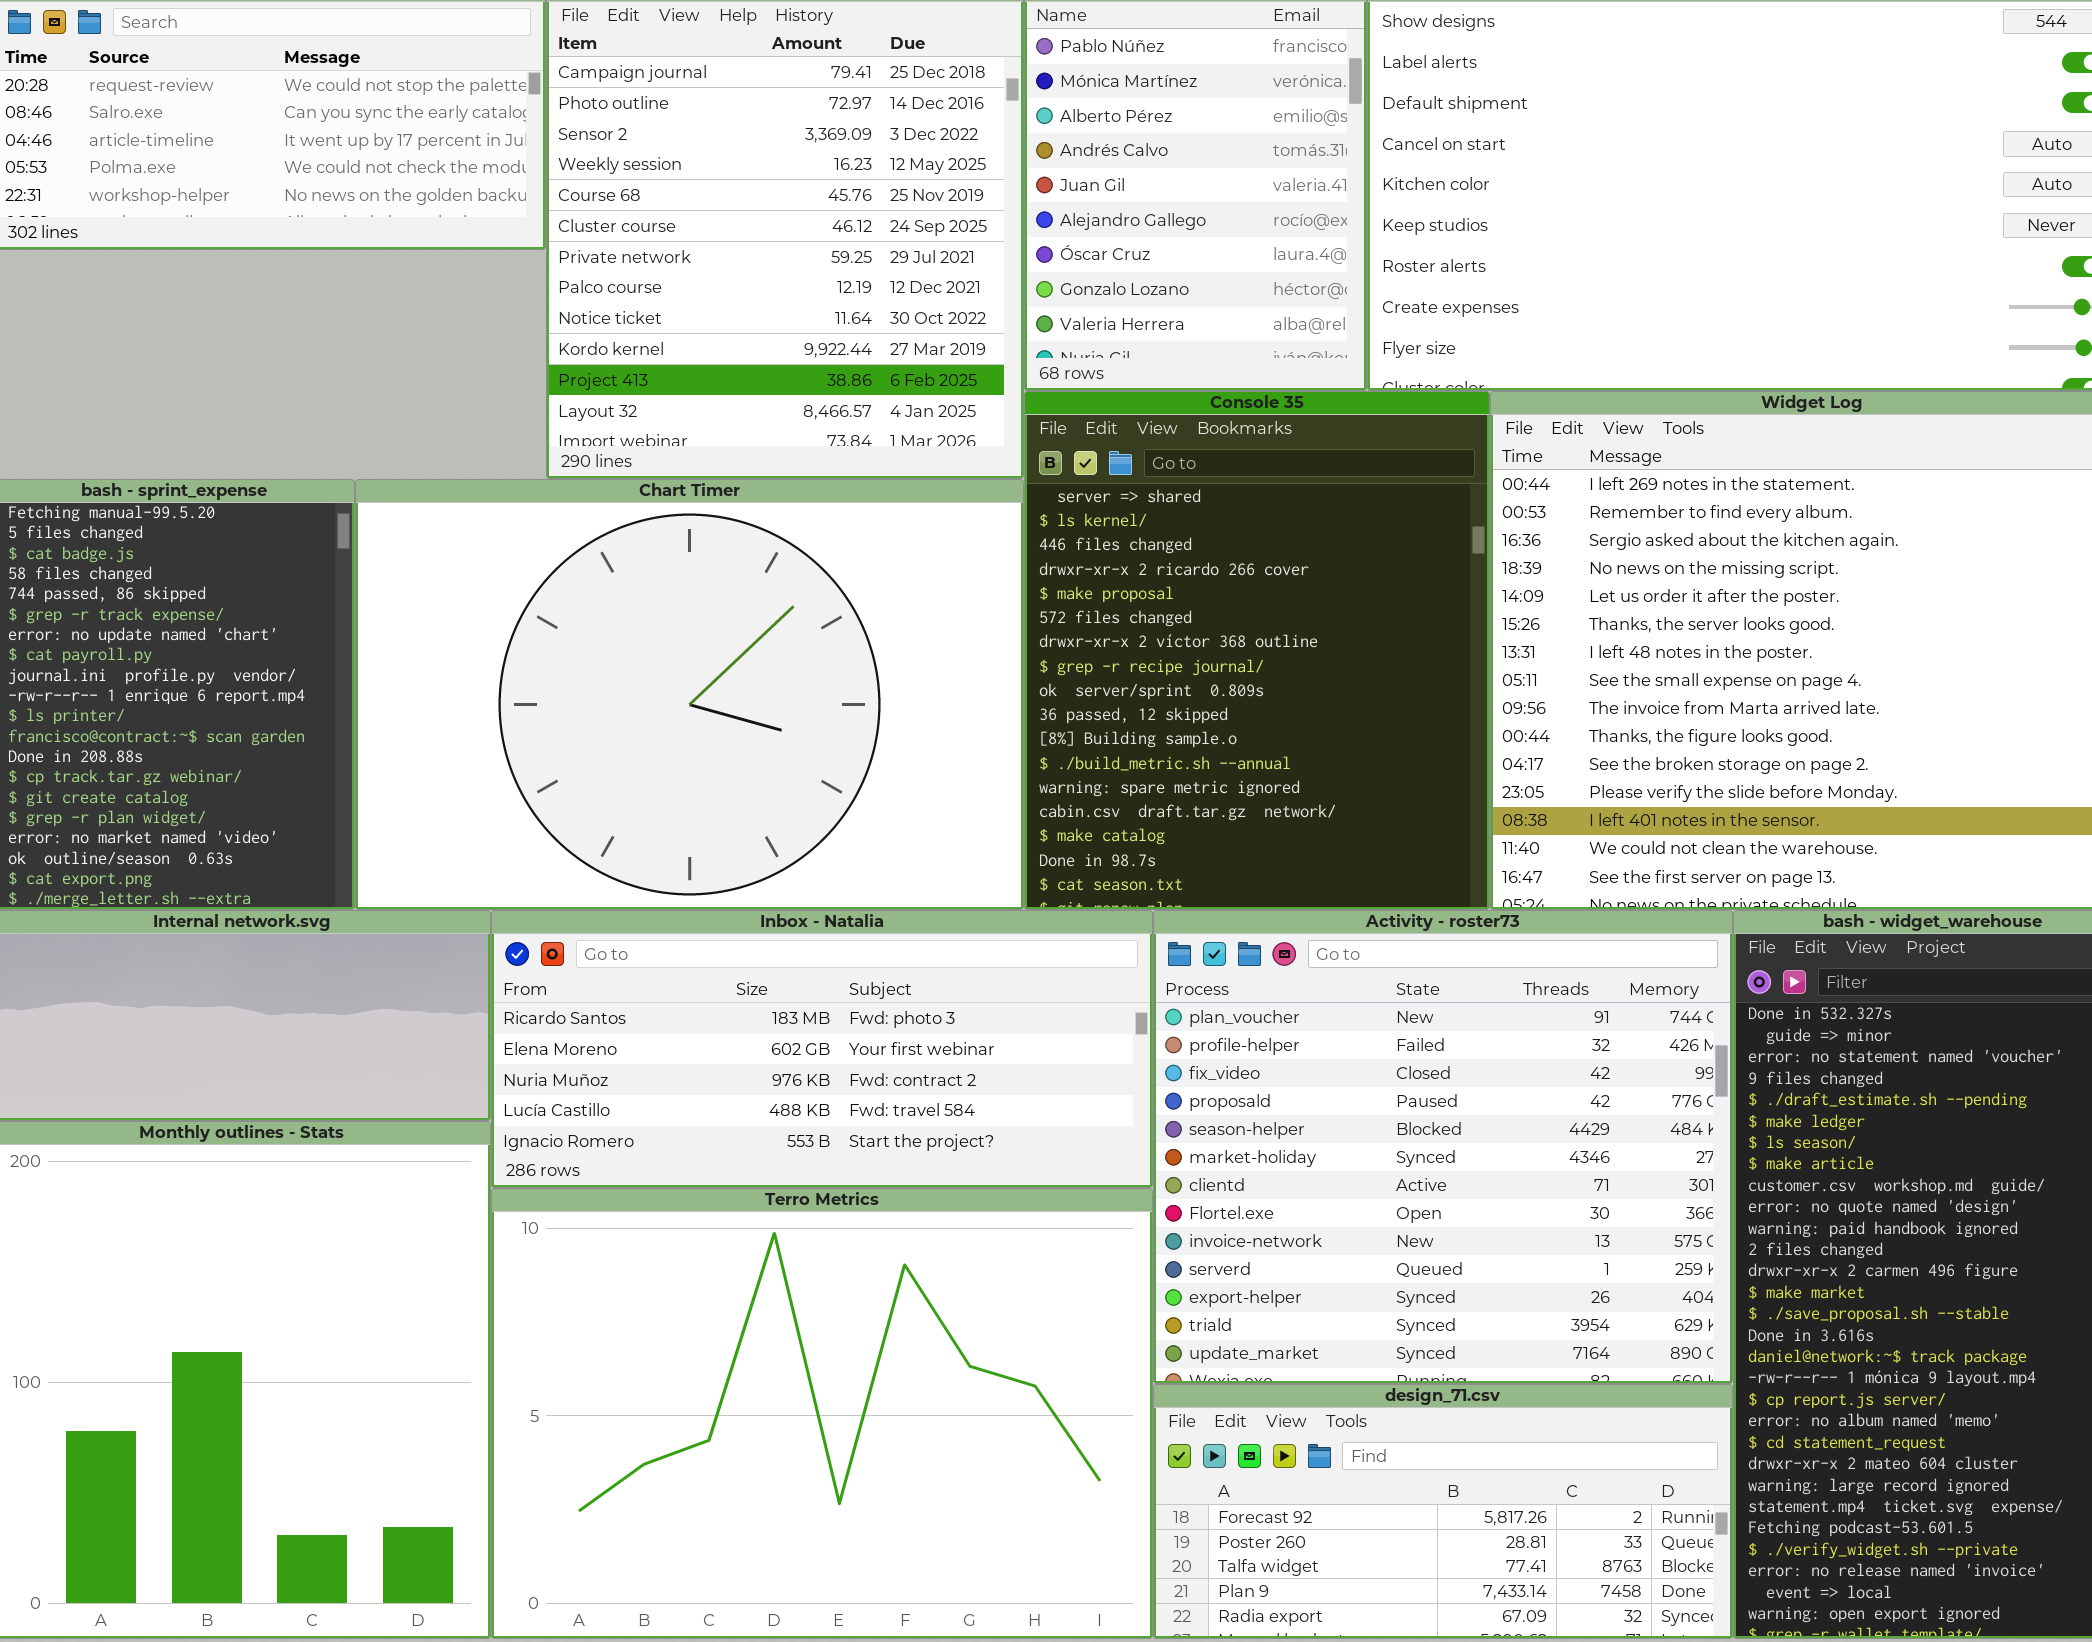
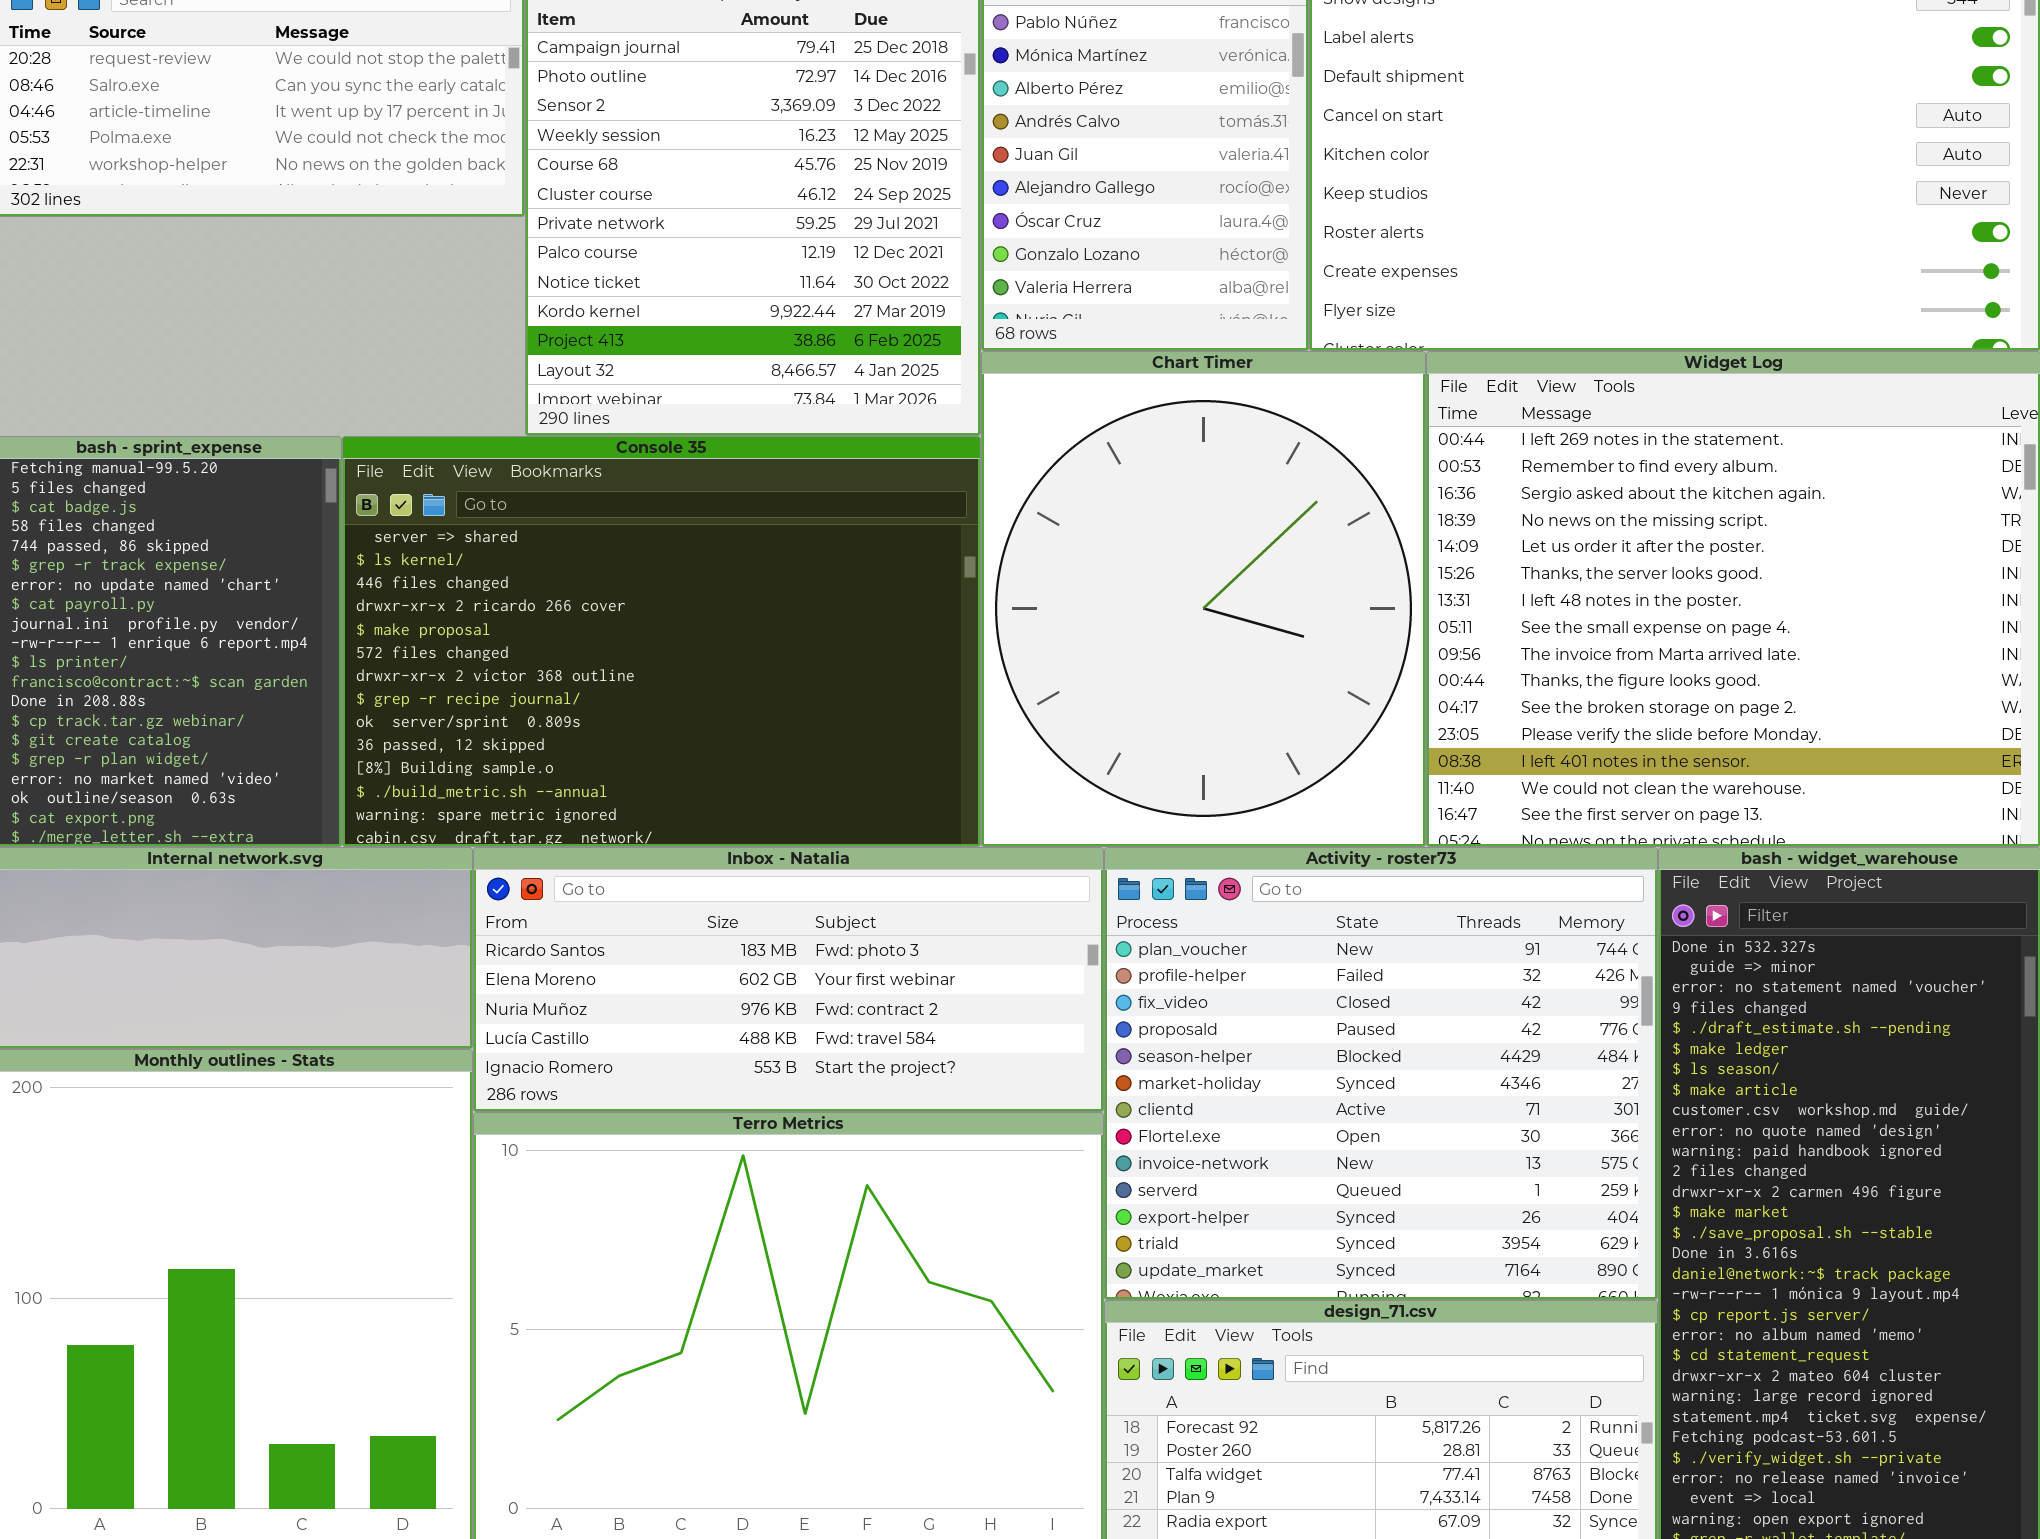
Console 35: [1024,391,1490,910] -> [342,436,981,847], moved, resized
Chart Timer: [355,479,1024,910] -> [981,351,1426,847], moved, resized

